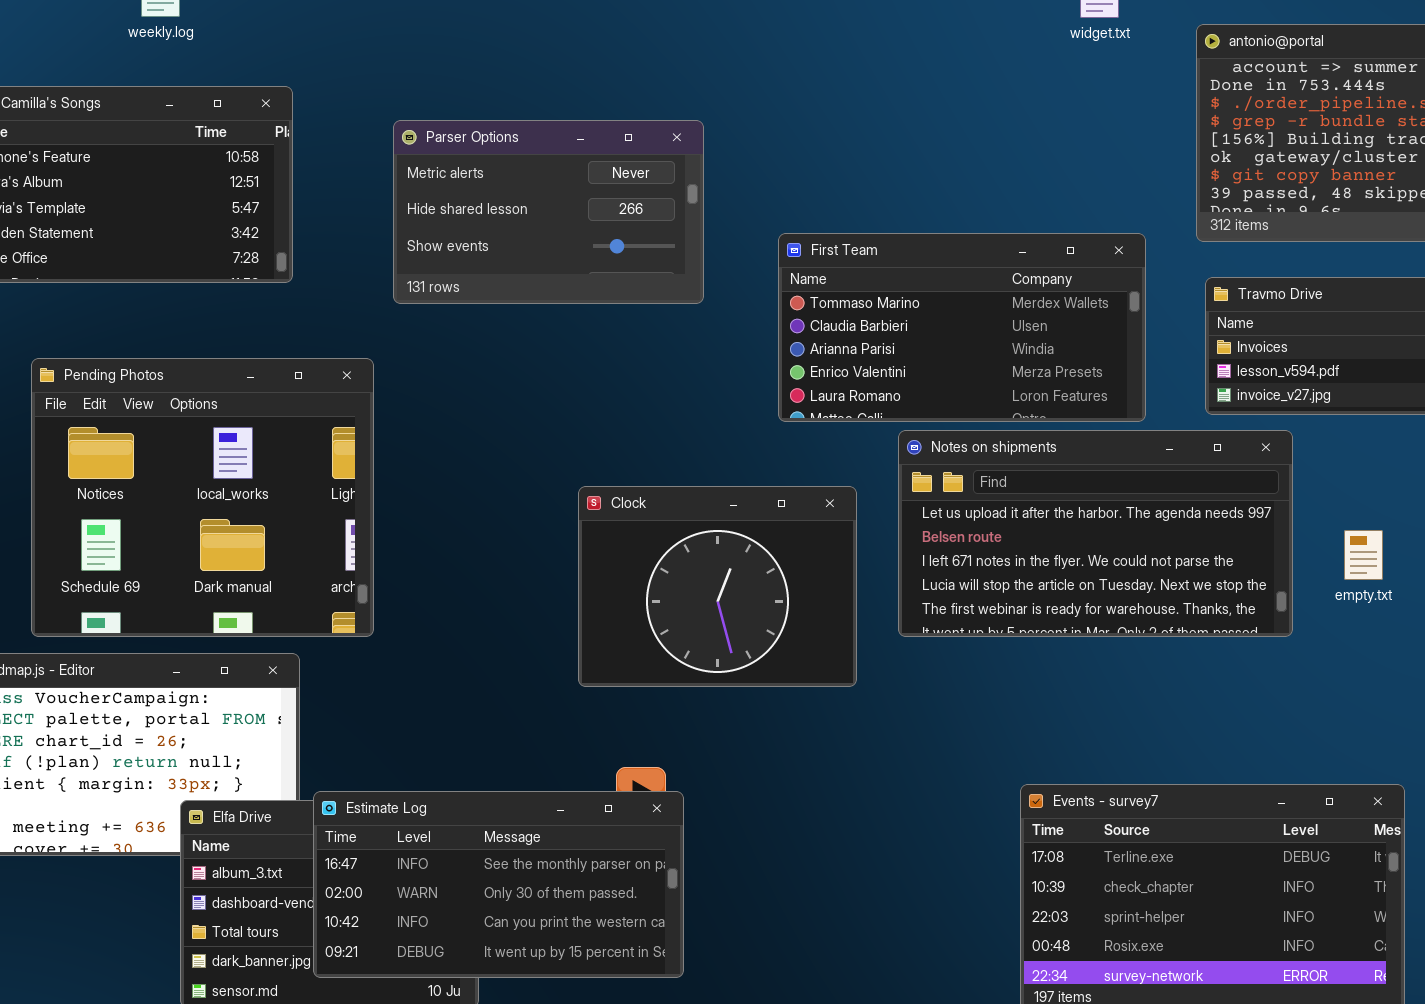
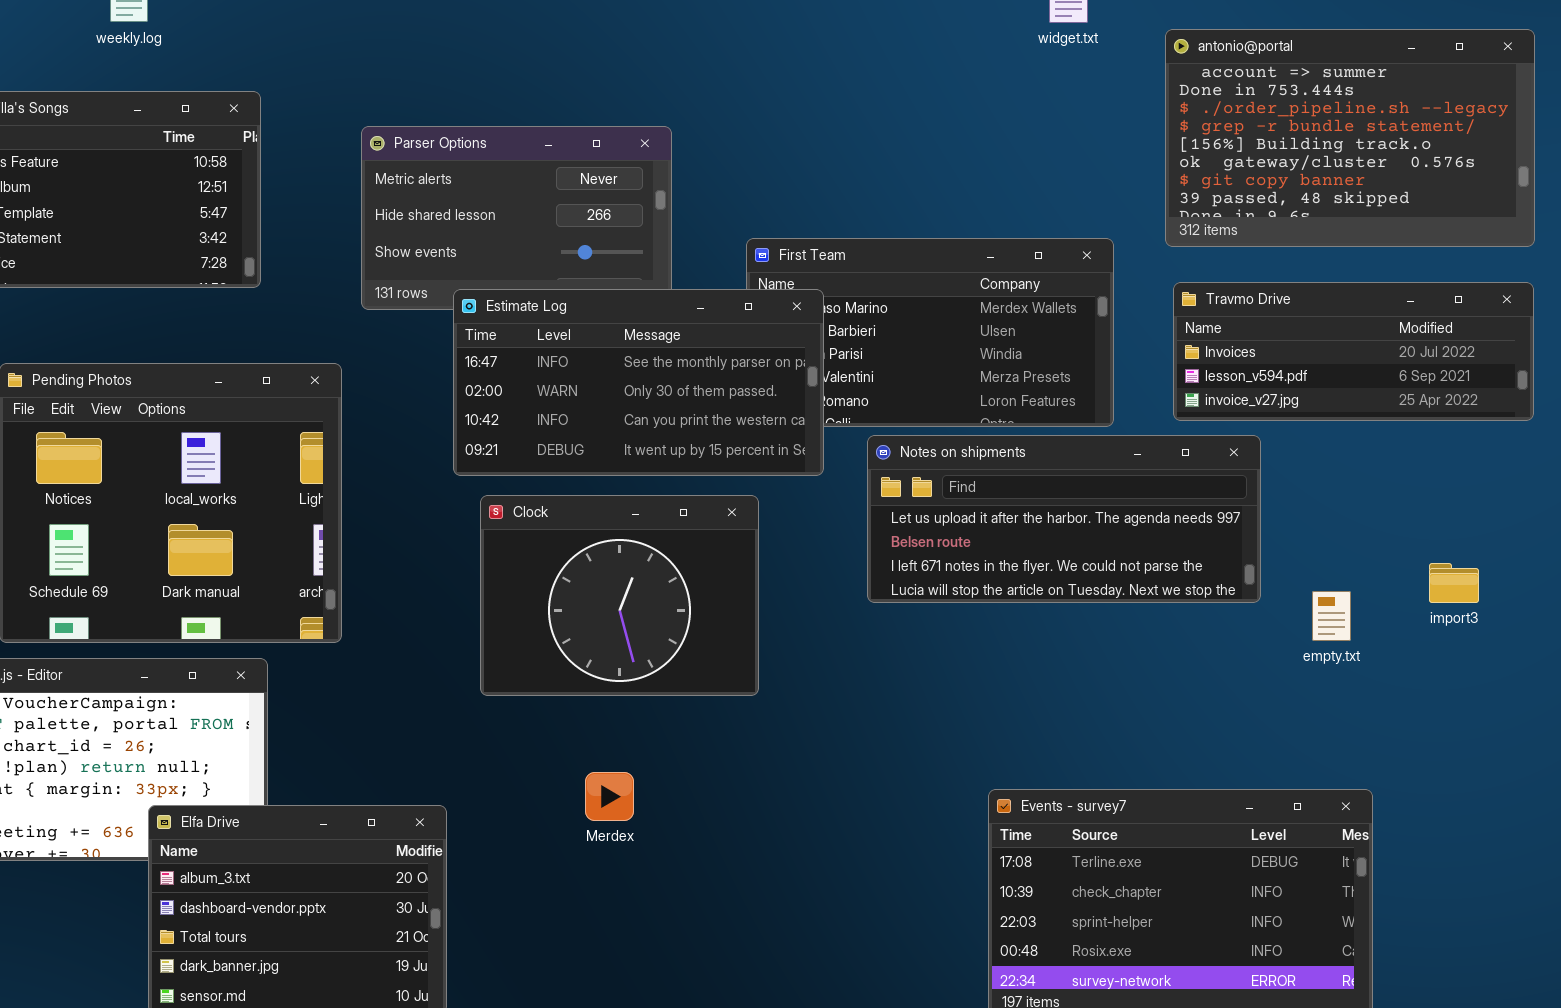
Notes on shipments: [898,430,1293,637] -> [867,435,1261,603], resized
Clock: [578,486,857,687] -> [480,495,759,696], moved
empty.txt: [1344,530,1383,580] -> [1312,591,1351,641], moved
Estimate Log: [313,791,684,978] -> [453,289,824,476], moved

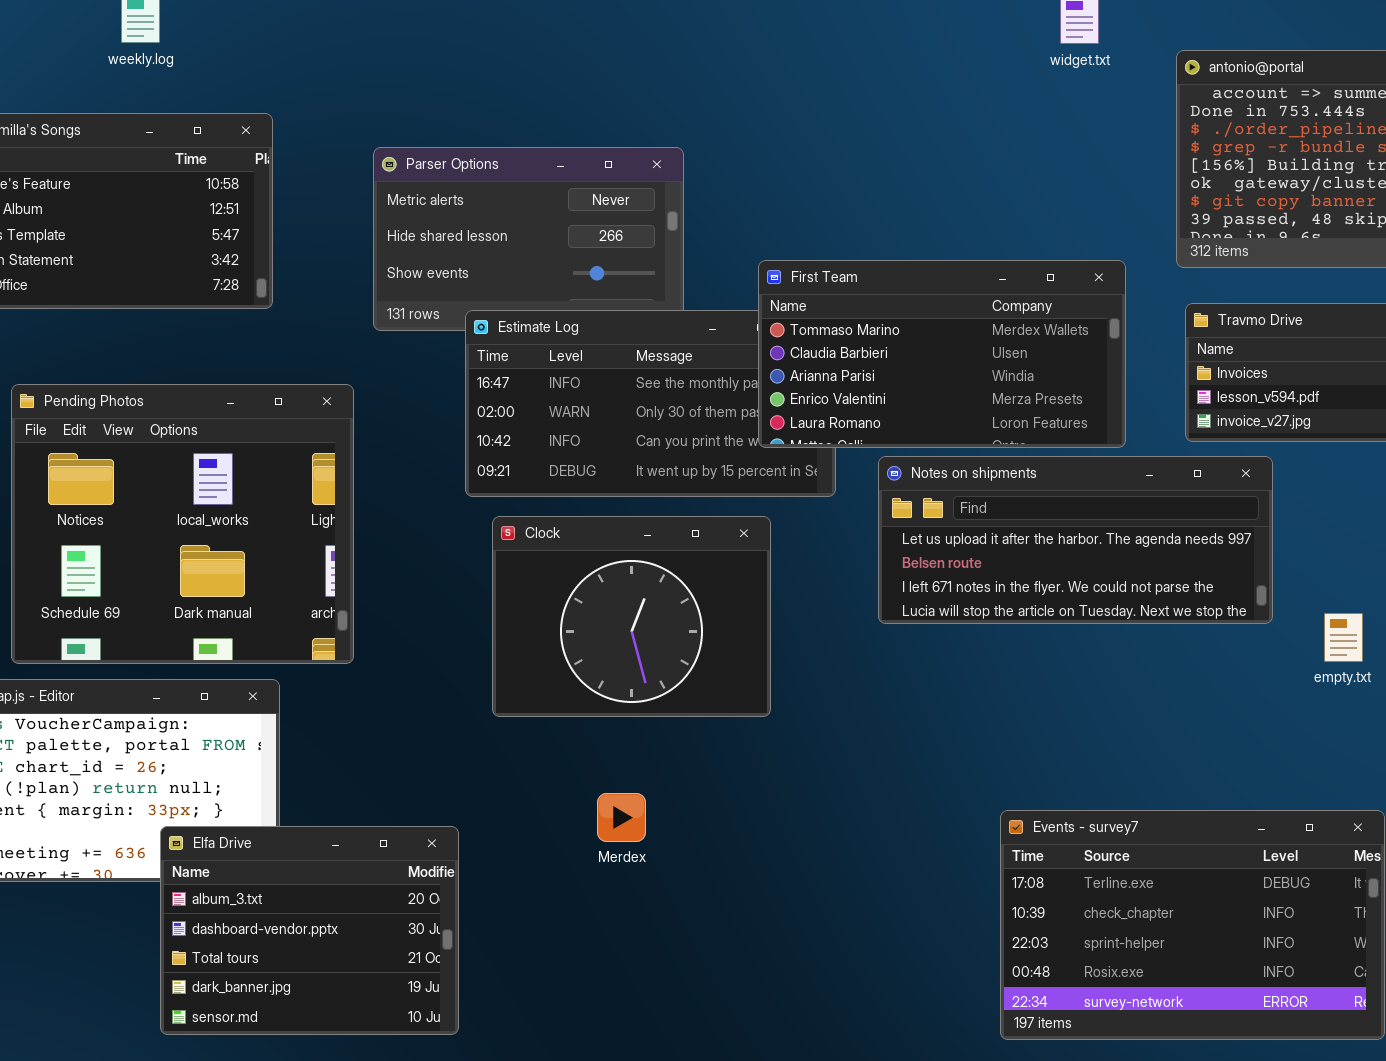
First Team: [746,238,1114,427] -> [758,260,1126,448], raised

